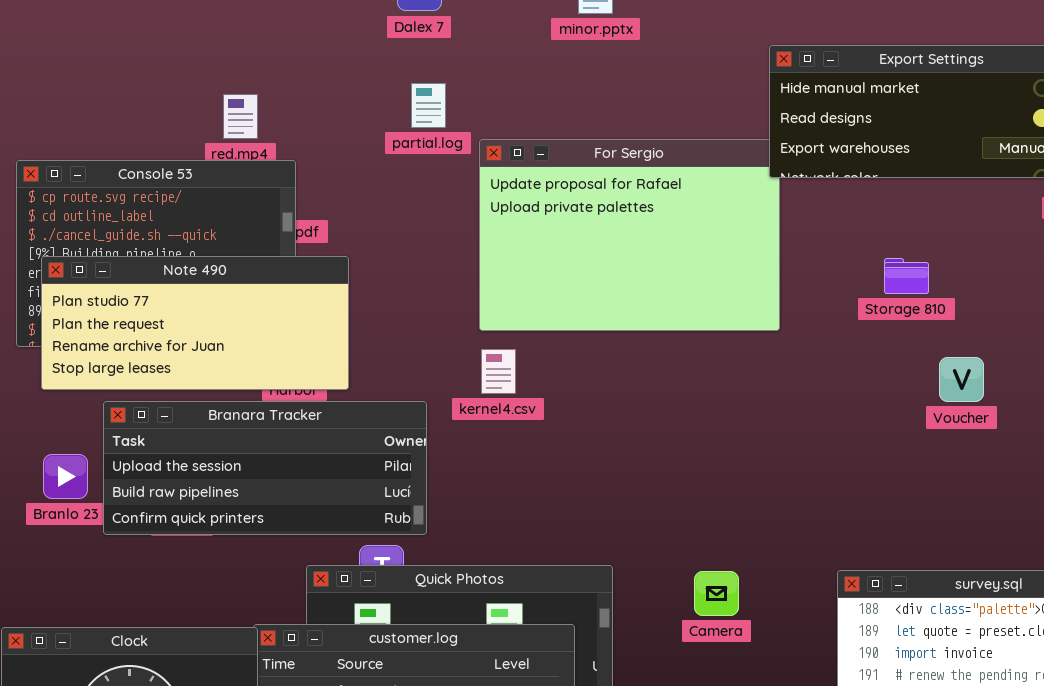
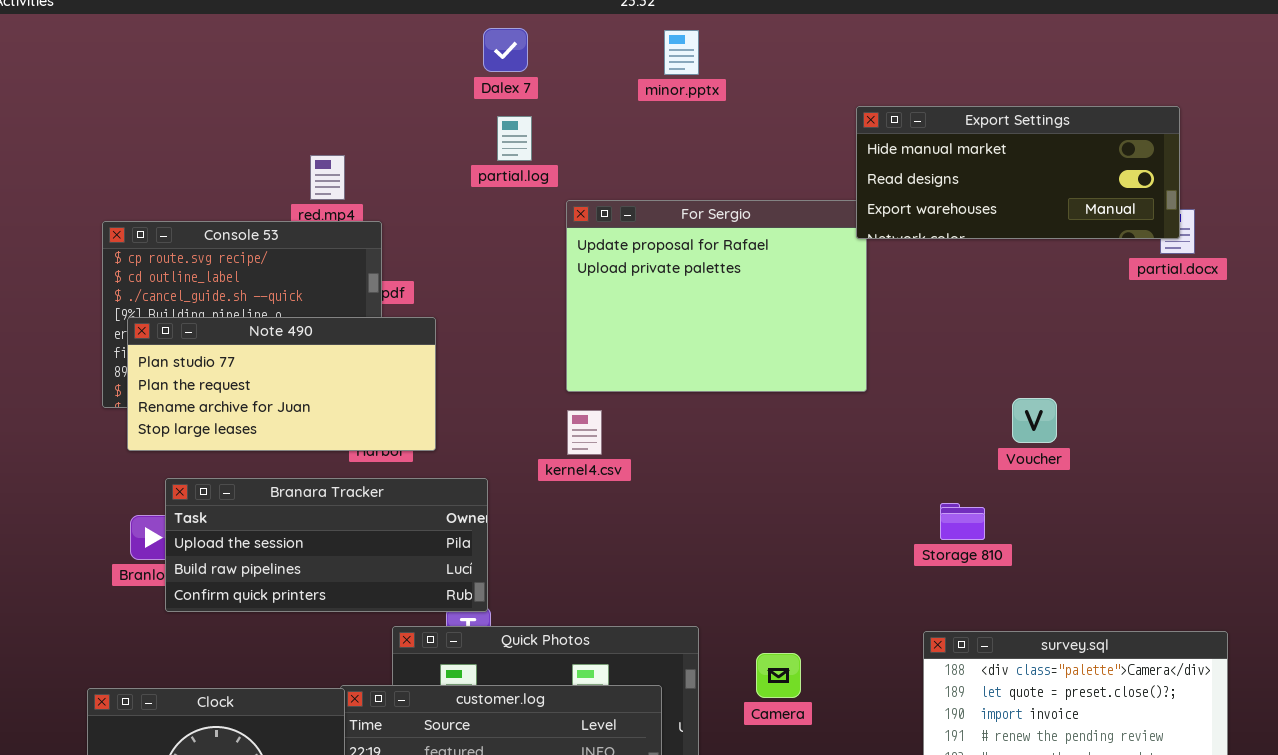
partial.log: [411,83,446,128] -> [497,116,532,161], moved
Storage 810: [884,258,929,294] -> [940,503,985,540], moved
Voucher: [939,357,984,402] -> [1012,398,1057,443], moved
Branara Tracker: [103,401,427,535] -> [165,478,488,612], moved
Camera: [694,571,739,616] -> [756,653,801,698], moved

